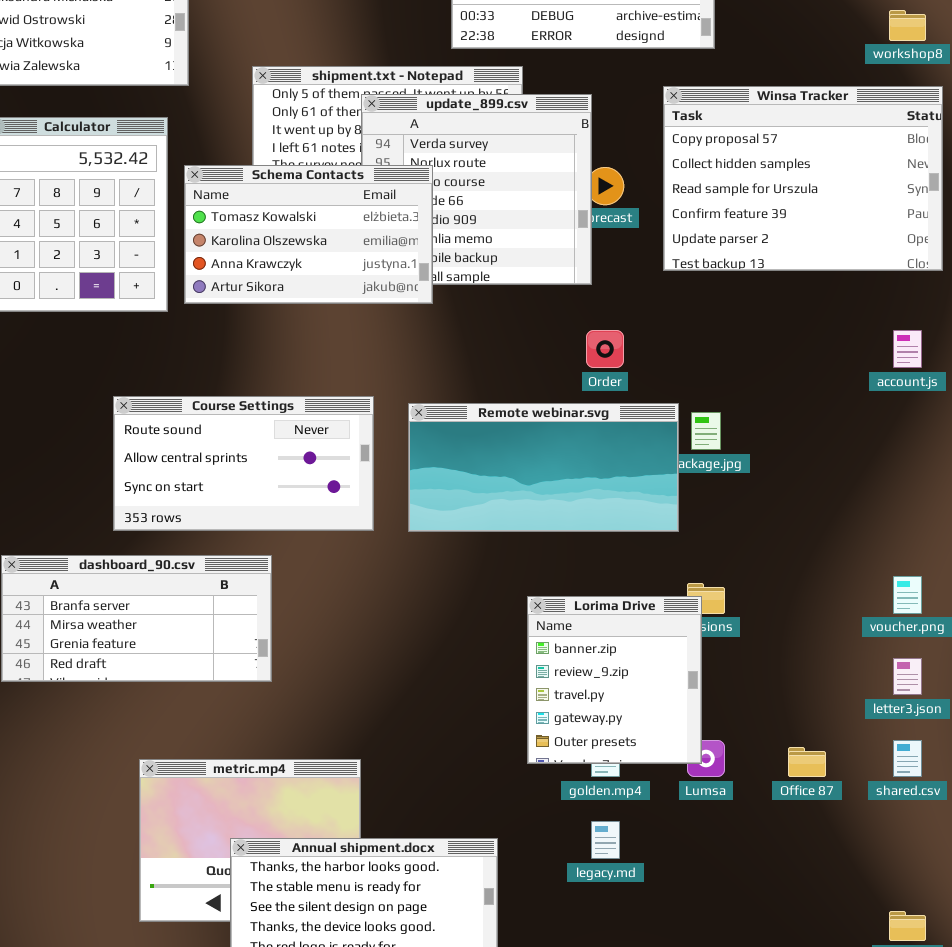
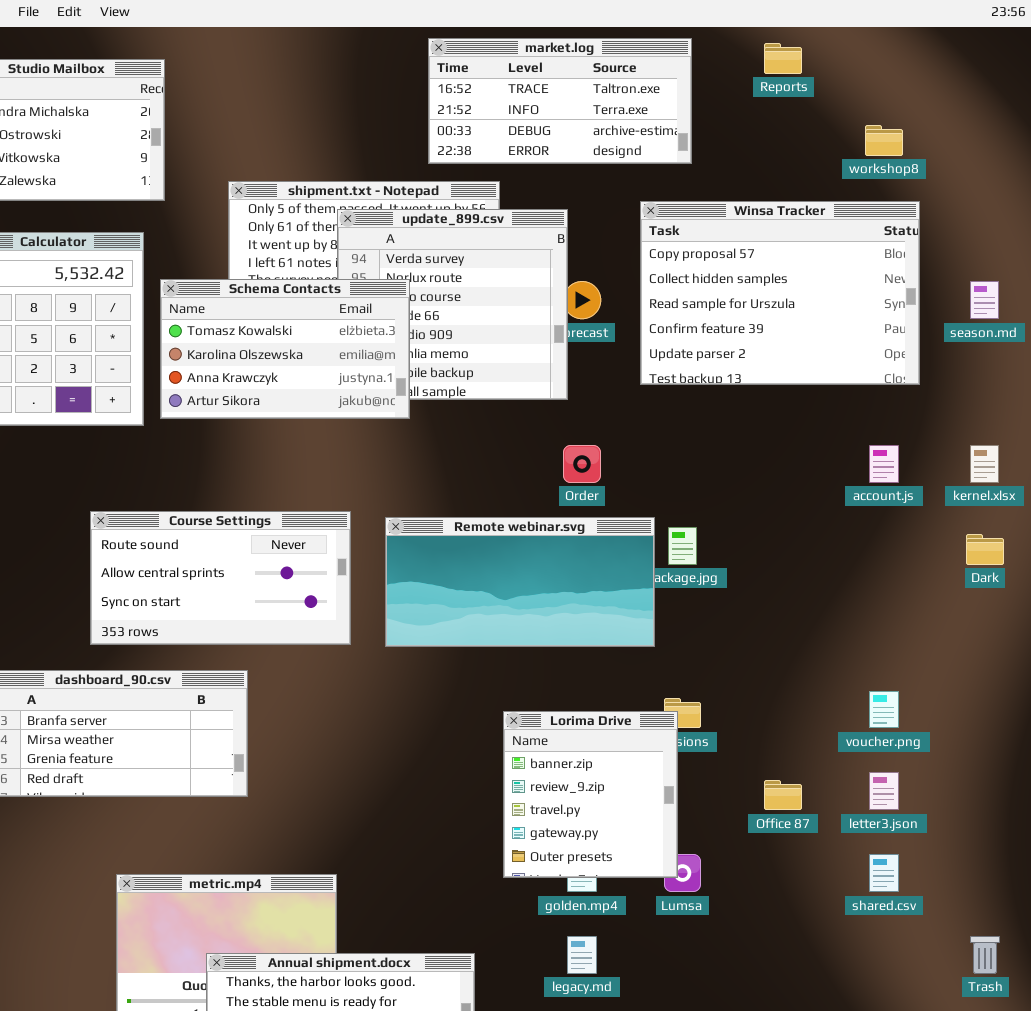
Office 87: [788,747,826,777] -> [764,780,802,810], moved

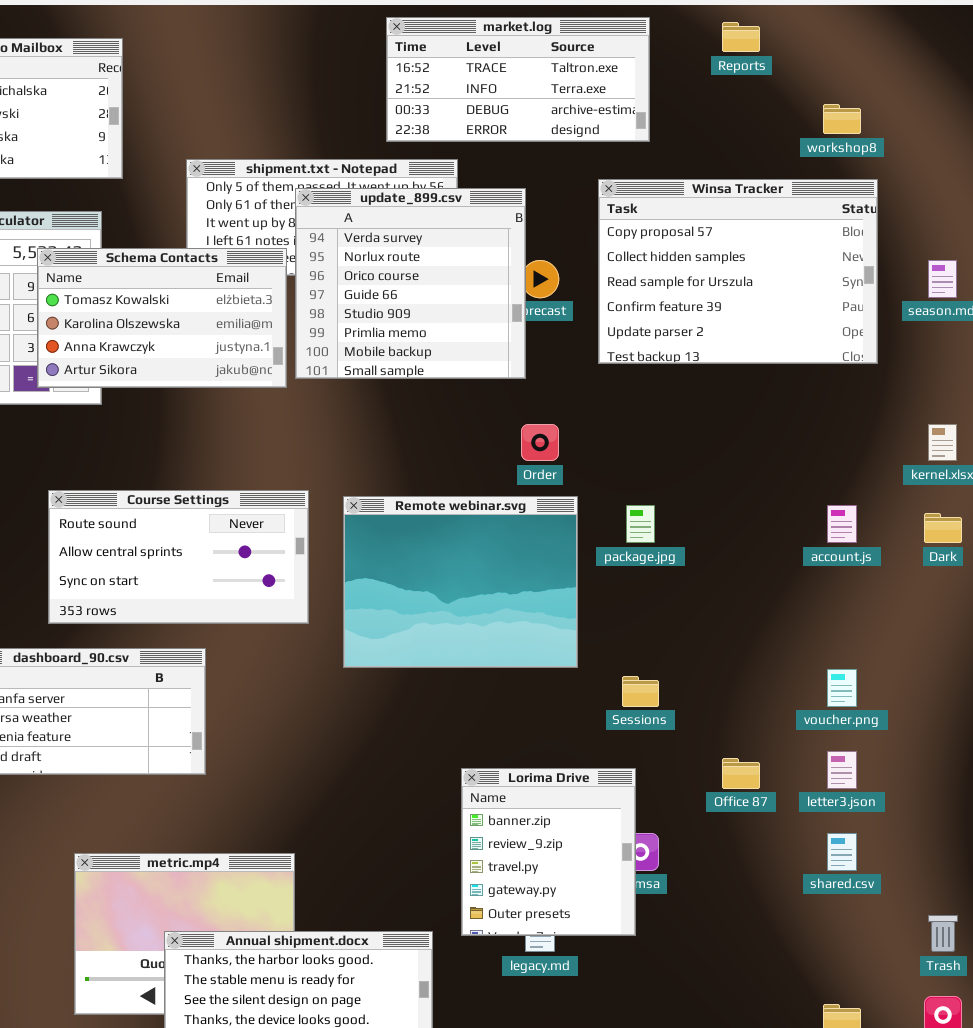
Schema Contacts: [160,279,410,419] -> [37,248,287,388], moved
account.js: [869,445,899,483] -> [827,505,857,543], moved
Remote webinar.svg: [385,517,655,647] -> [343,496,578,668], resized
Lorima Drive: [503,711,678,878] -> [461,768,636,936], moved

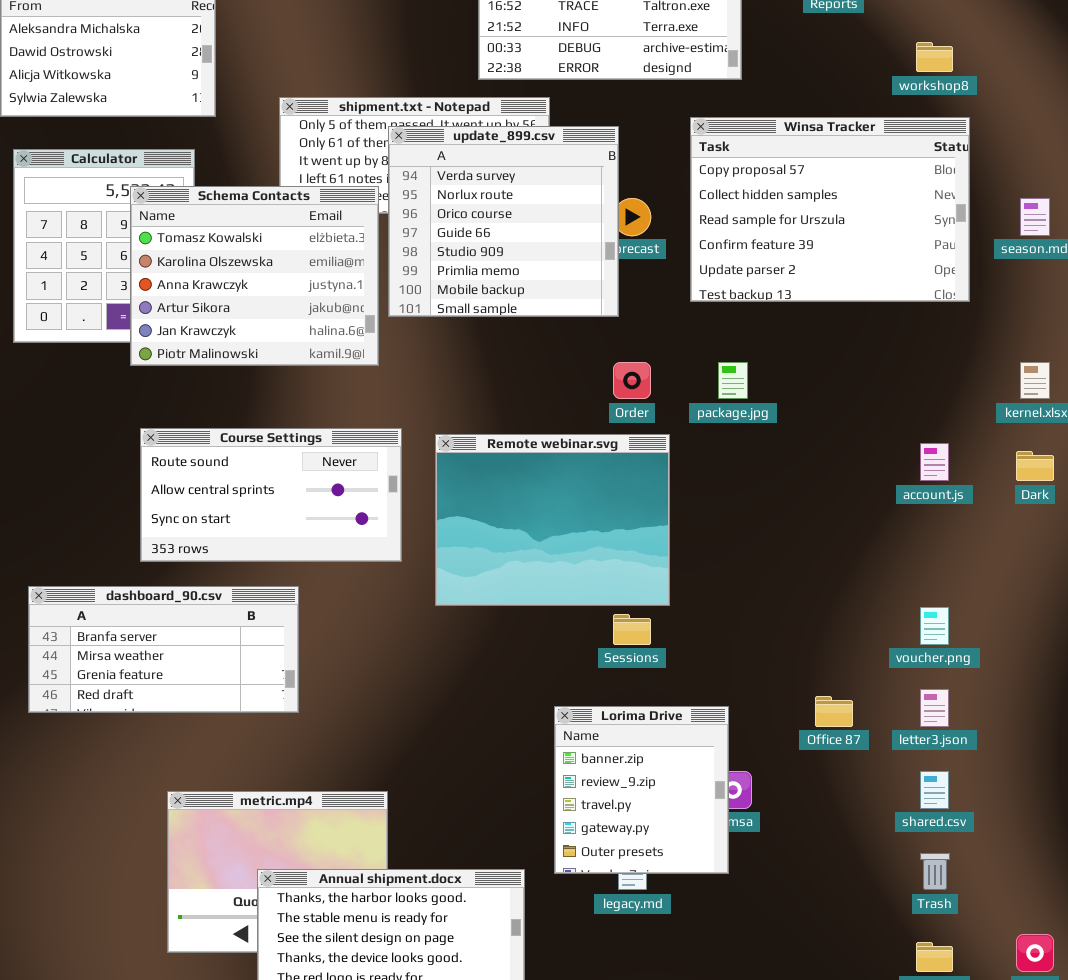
Schema Contacts: [37,248,287,388] -> [130,186,379,366], resized
package.jpg: [626,505,655,543] -> [718,362,748,399], moved
Sessions: [622,676,659,707] -> [613,614,651,645], moved
Trash: [928,915,958,952] -> [920,853,950,890], moved

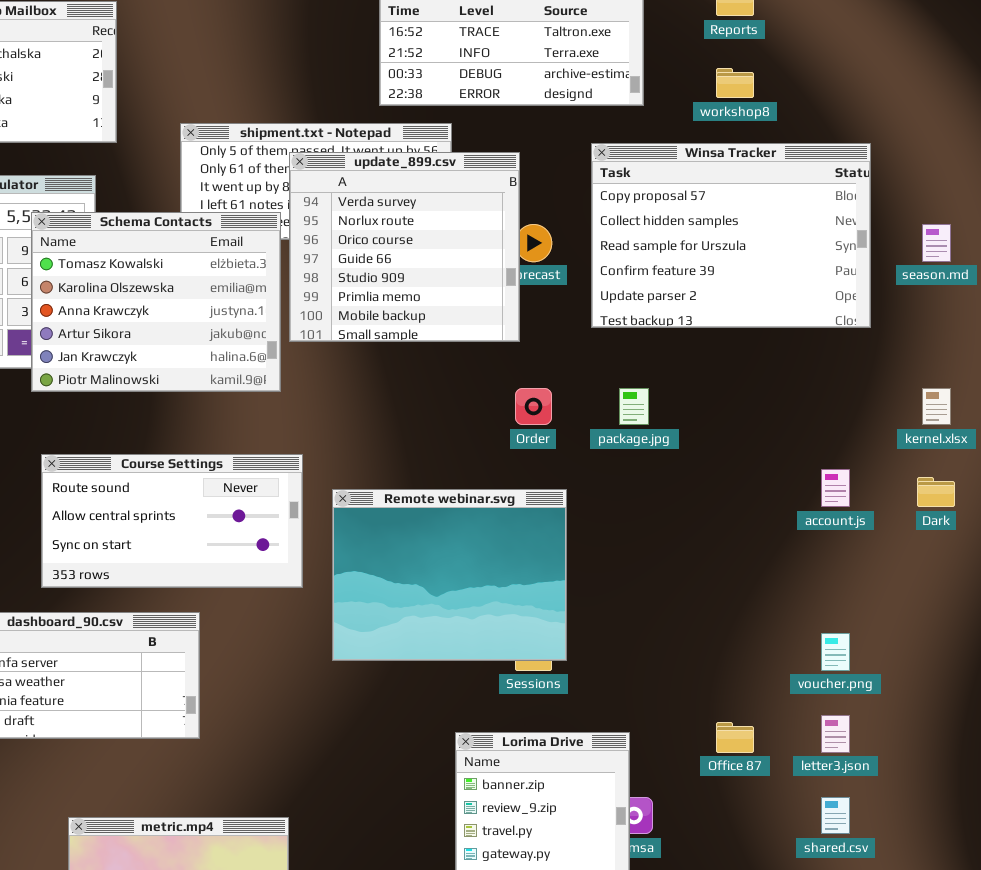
workshop8: [916,42,953,72] -> [716,68,754,98], moved
Remote webinar.svg: [435,434,670,606] -> [332,489,567,661], moved

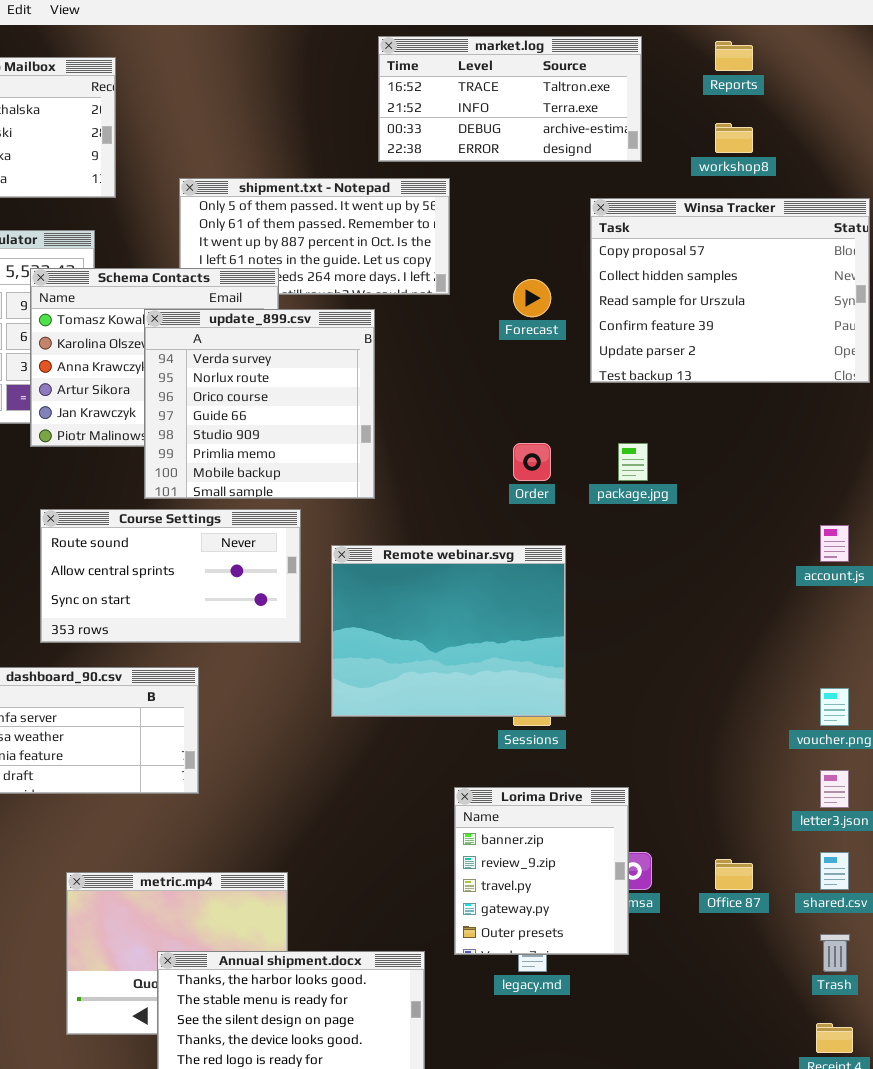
update_899.csv: [289,152,520,342] -> [144,309,375,499], moved
Office 87: [716,722,754,753] -> [715,859,753,890], moved

